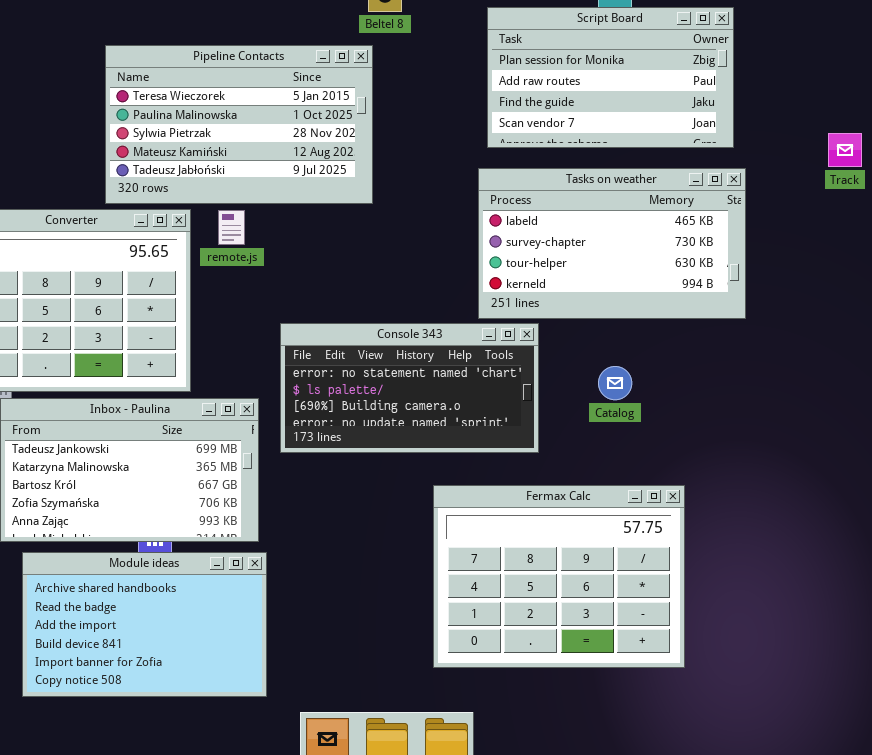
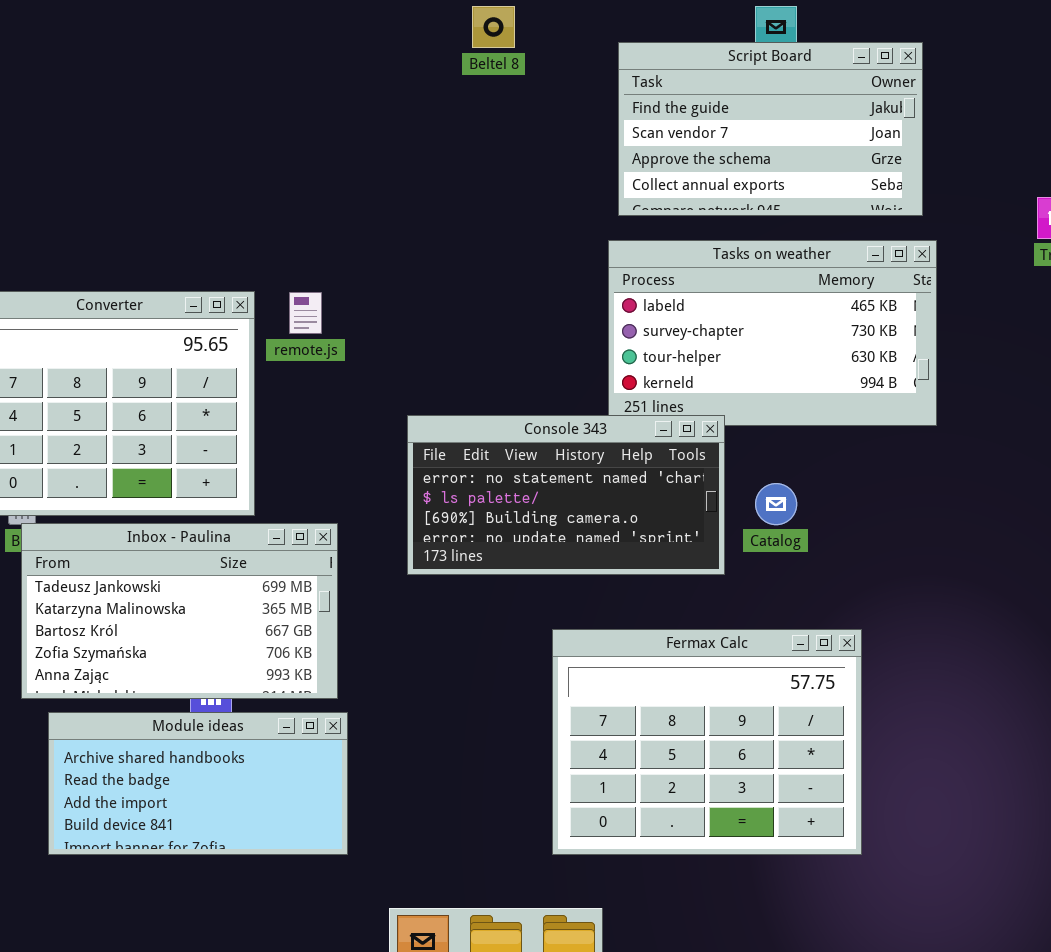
Script Board: [487,7,734,148] -> [618,42,923,216], scrolled down 2 rows
Pipeline Contacts: [105,45,373,204] -> none, closed
Console 343: [280,323,539,453] -> [407,415,725,575], moved
Module ideas: [22,552,267,697] -> [48,712,348,855], resized

